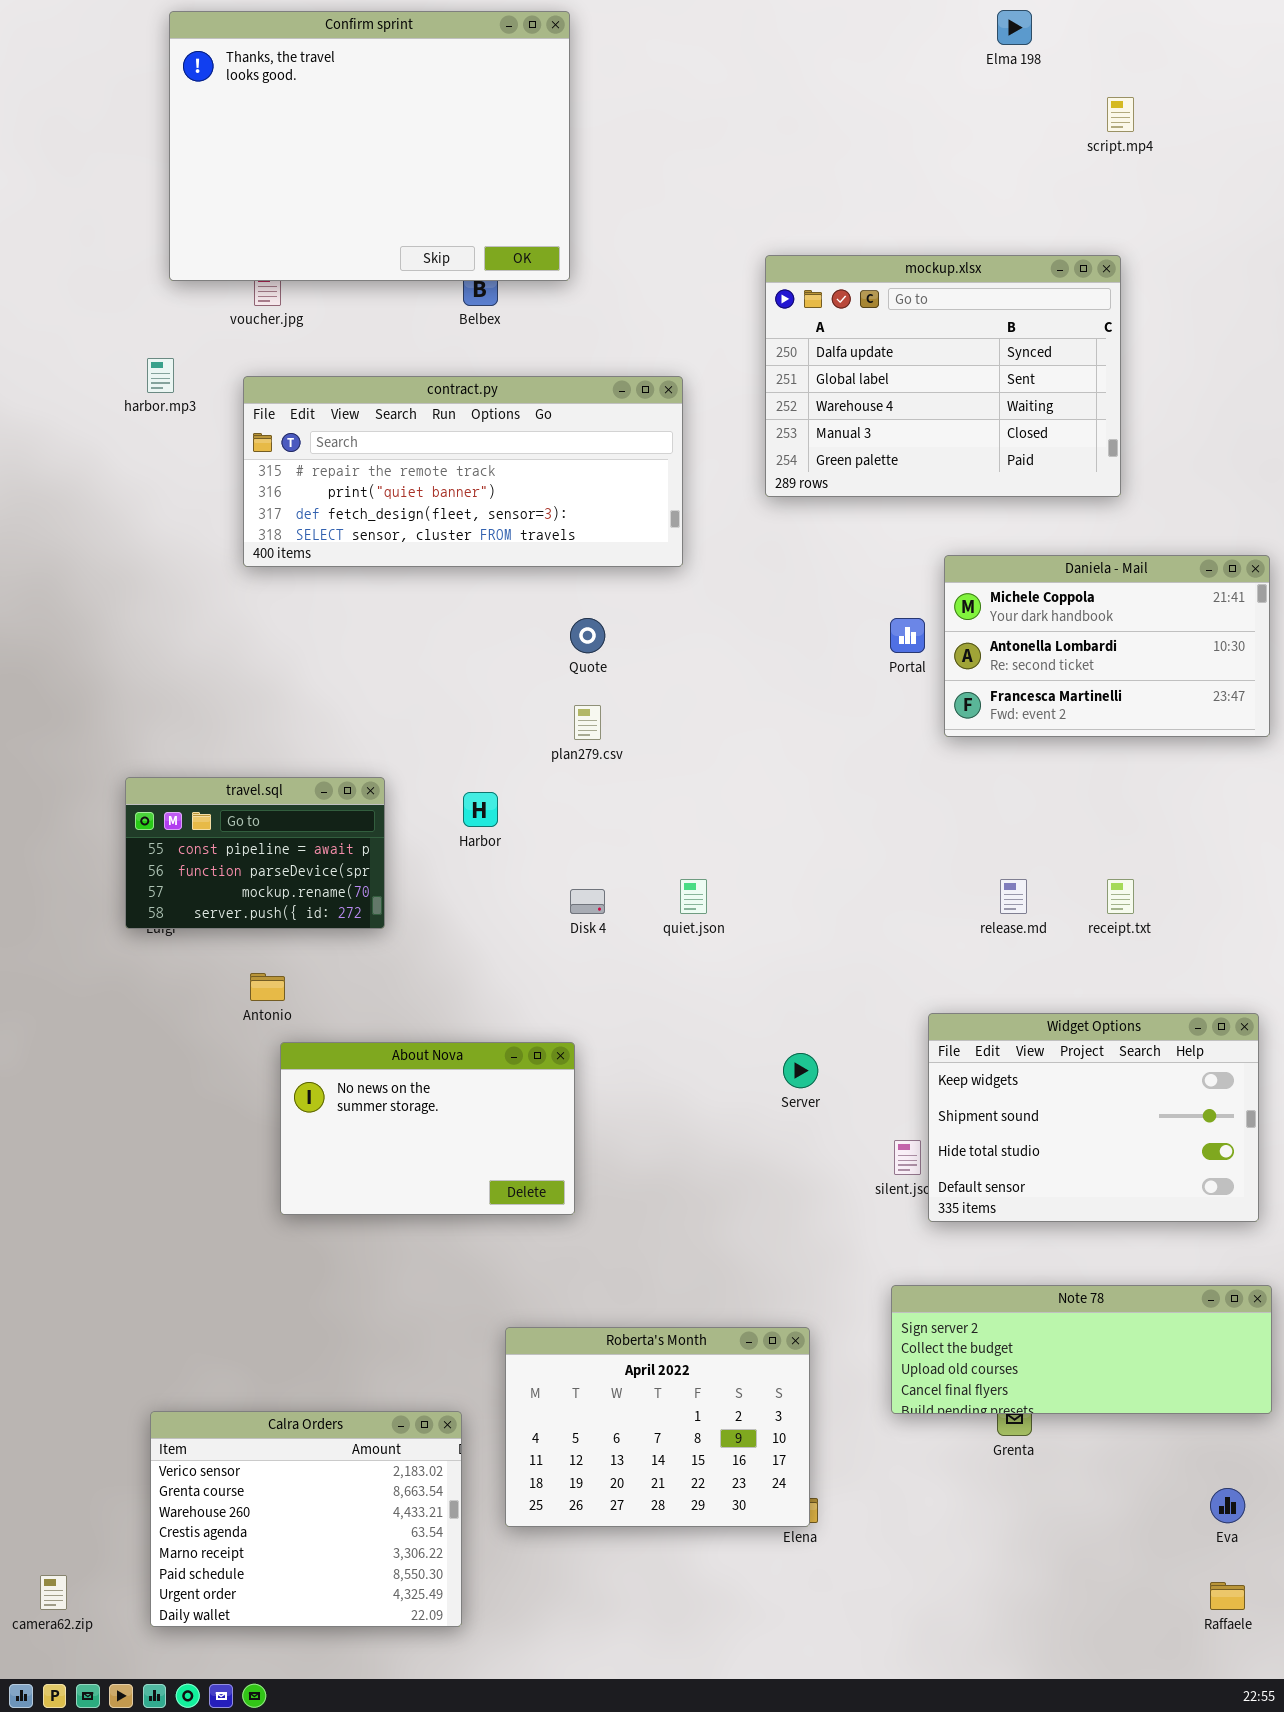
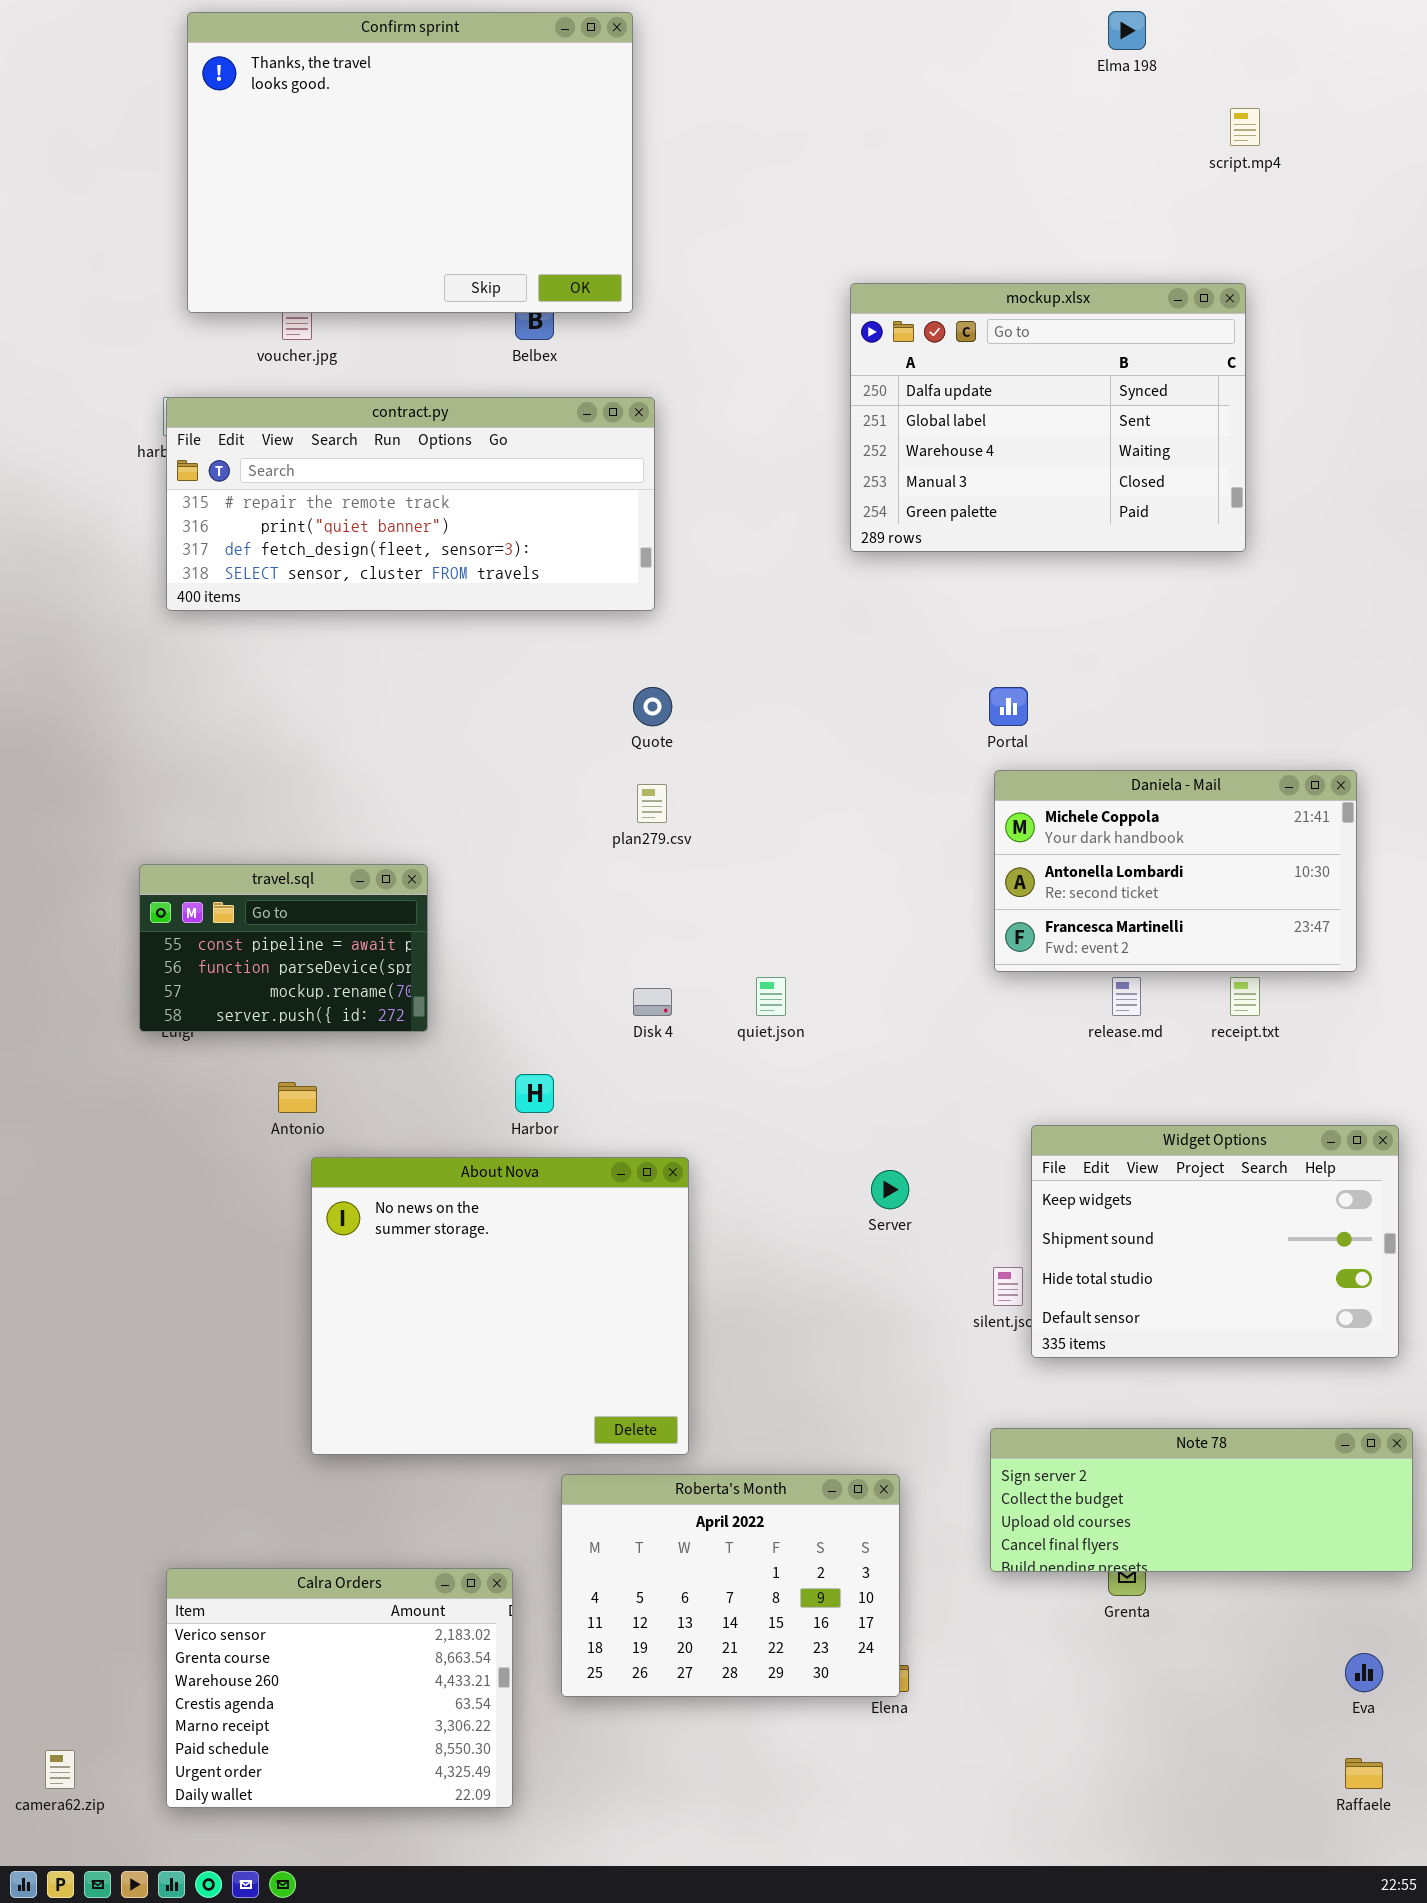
contract.py: [243,376,683,567] -> [166,397,655,611], moved
Daniela - Mail: [944,555,1270,737] -> [994,770,1357,972], moved
Harbor: [463,792,498,827] -> [515,1074,554,1113], moved
About Nova: [280,1042,575,1215] -> [311,1157,689,1455], resized

